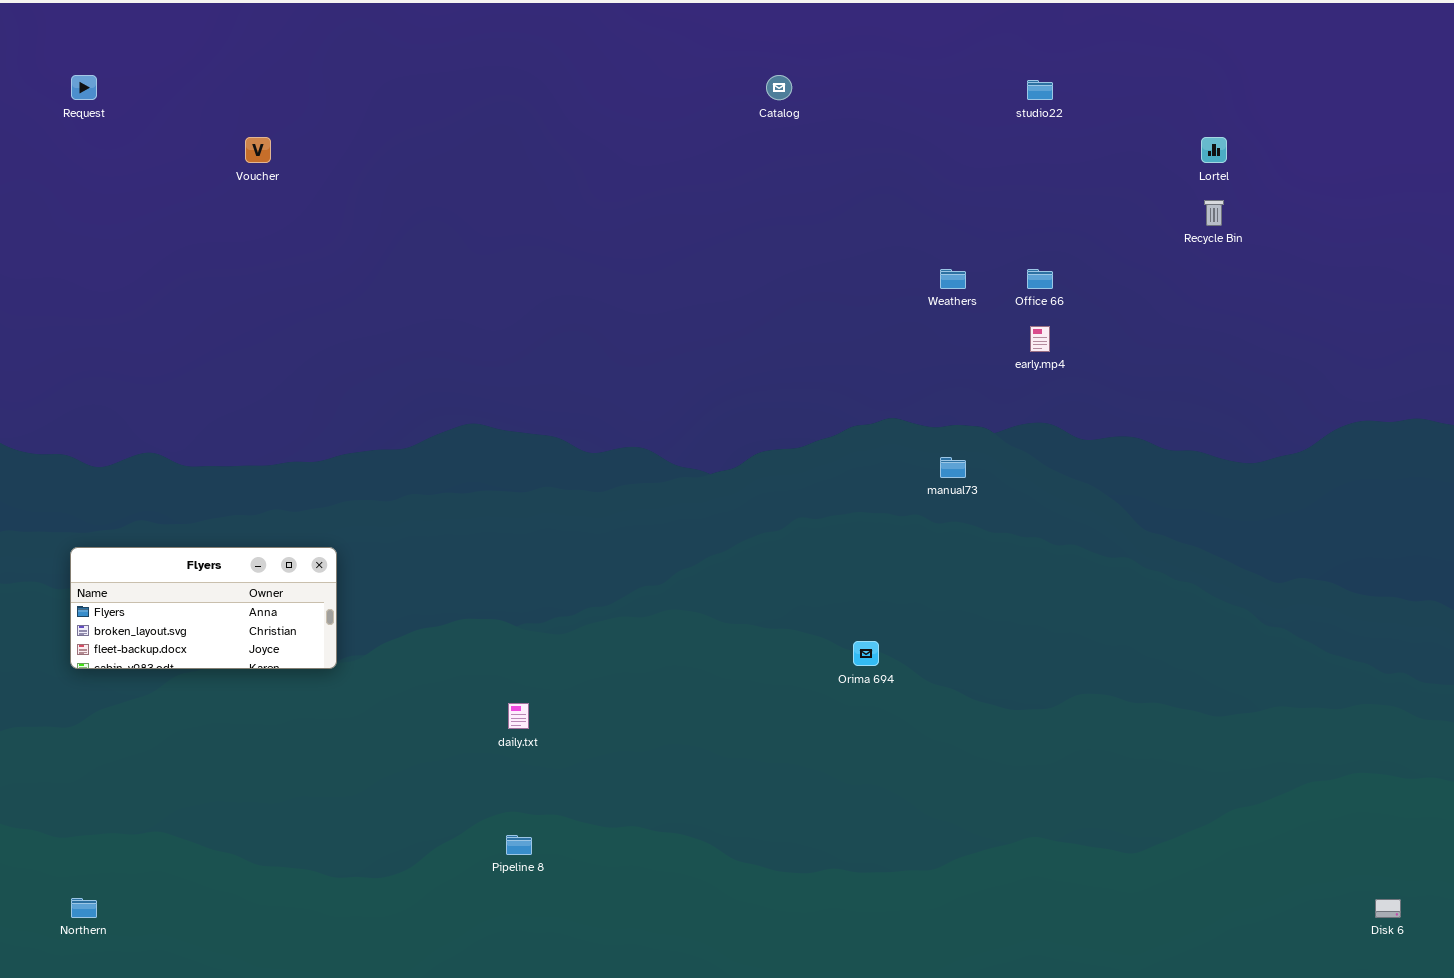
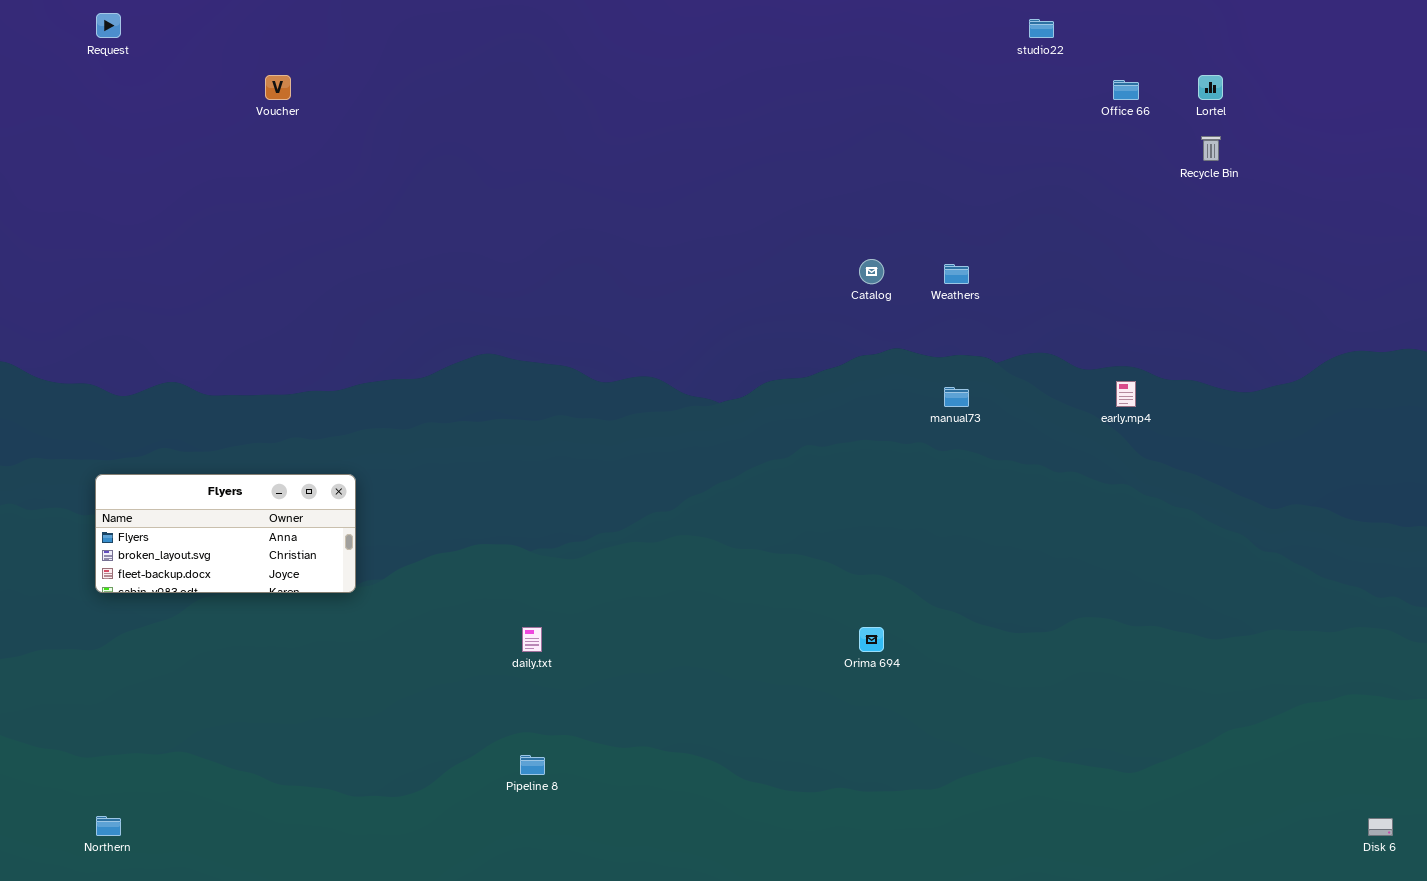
Catalog: [766,75,792,100] -> [859,259,884,284], moved
Weathers: [940,269,966,289] -> [944,264,969,284], moved
Office 66: [1027,269,1053,289] -> [1113,80,1139,100], moved
early.mp4: [1030,326,1050,352] -> [1116,381,1136,407], moved
Orima 694: [853,641,879,666] -> [859,627,884,652], moved

